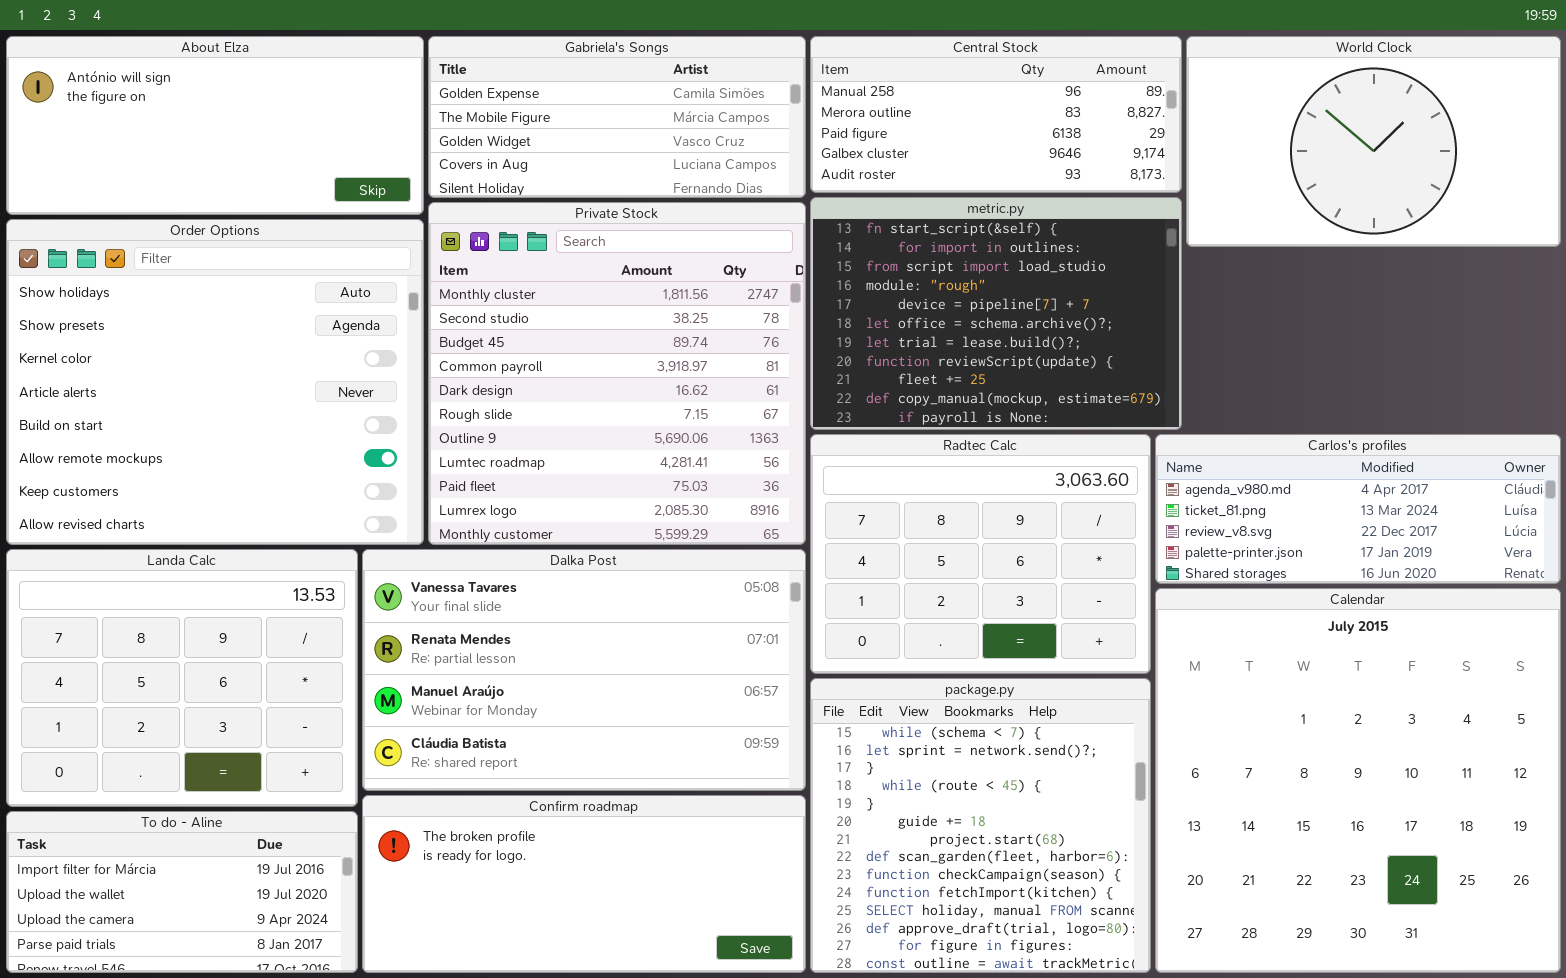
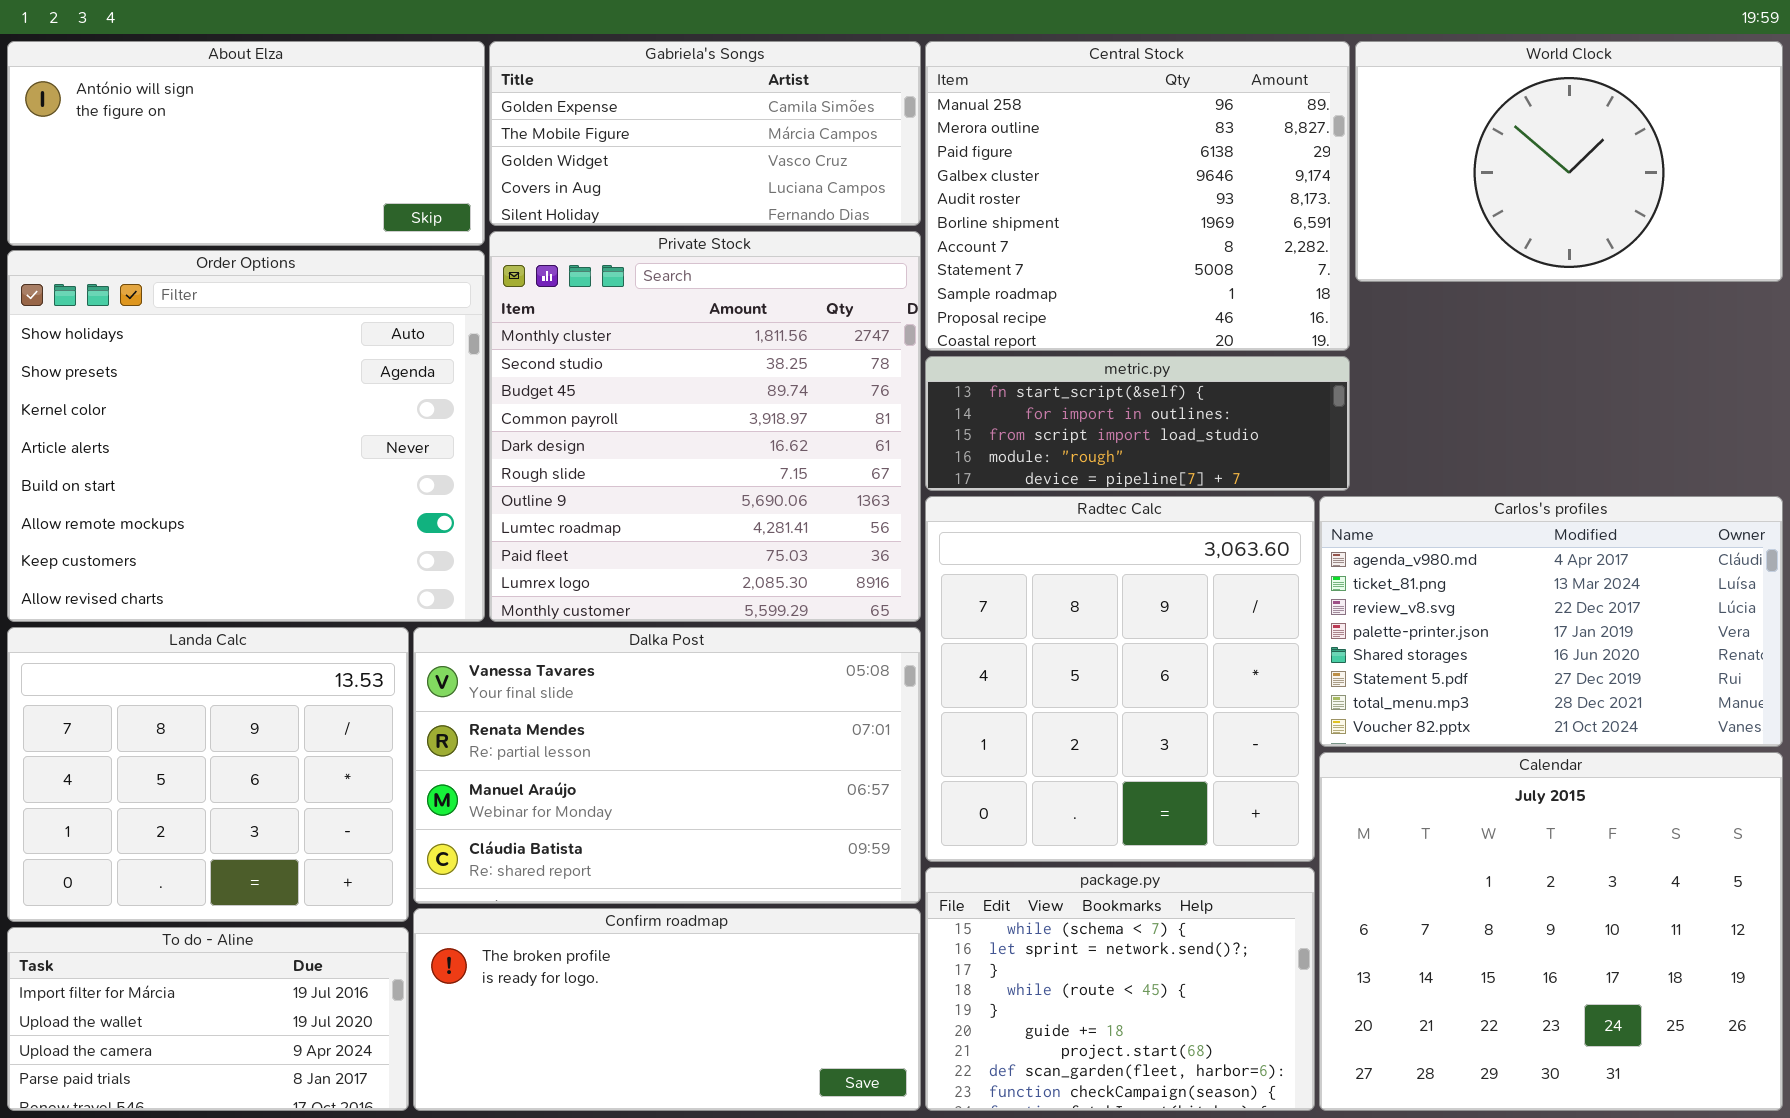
Central Stock: [810,36,1182,193] -> [925,41,1350,351], resized
metric.py: [810,197,1182,430] -> [925,356,1350,491], resized
Radtec Calc: [810,434,1151,674] -> [925,496,1315,862], resized
Carlos's profiles: [1155,434,1561,584] -> [1319,496,1783,747], resized
Calendar: [1155,588,1561,973] -> [1319,752,1783,1111], resized
package.py: [810,678,1151,973] -> [925,867,1315,1111], resized

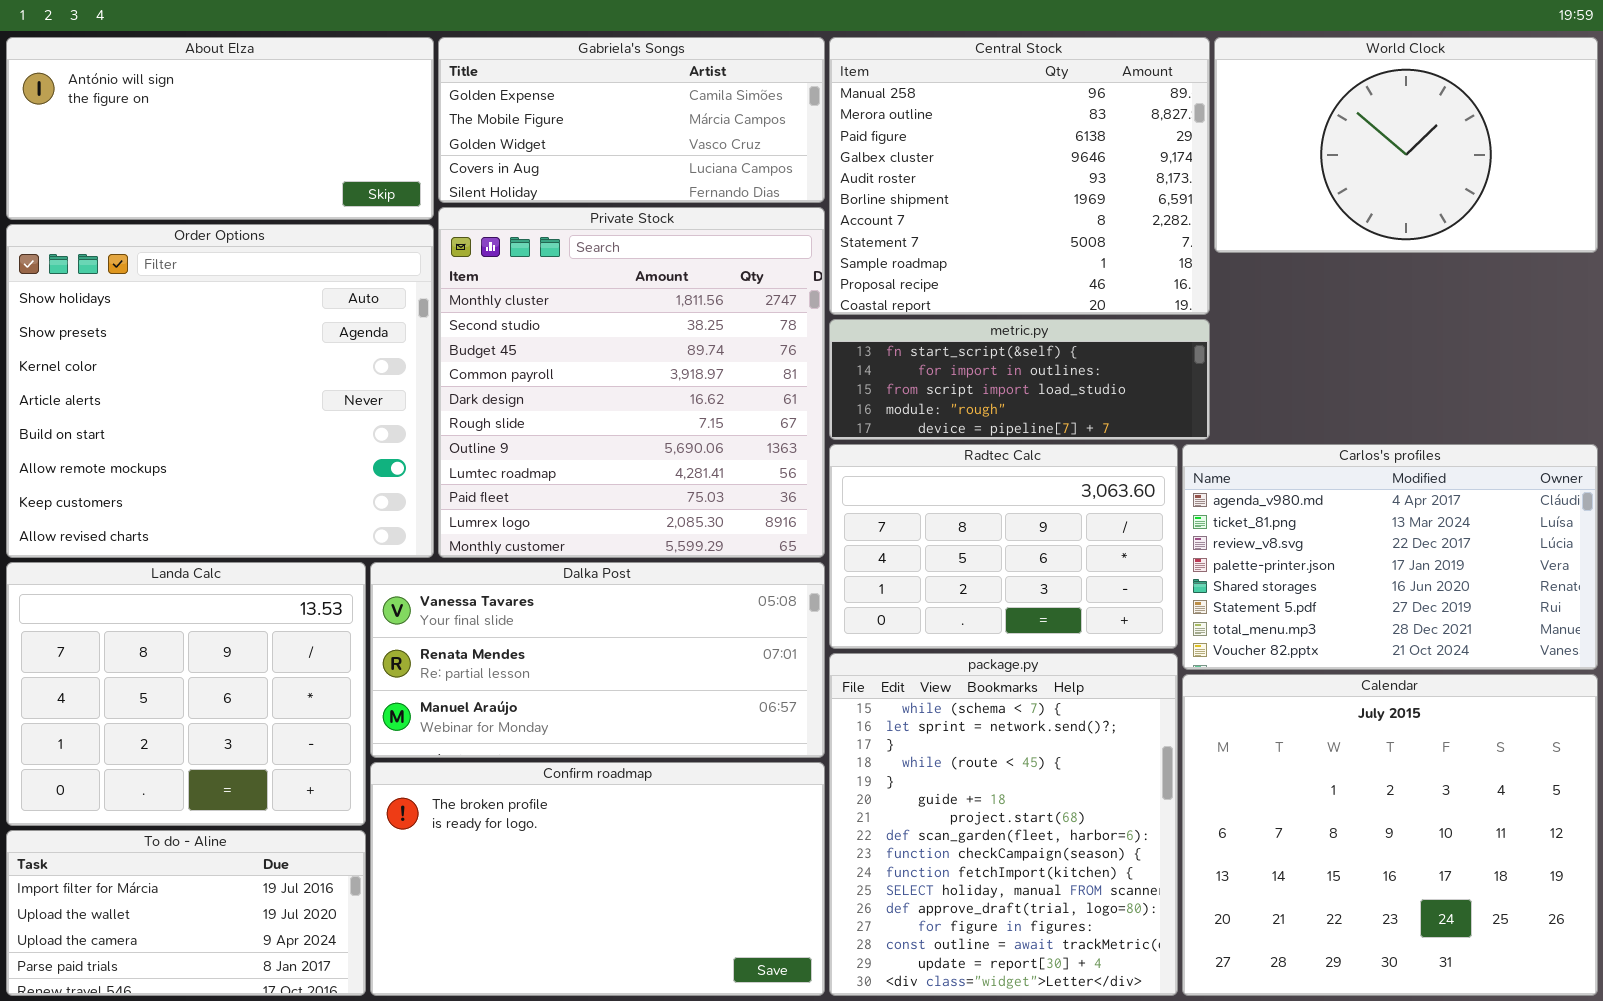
Radtec Calc: [925,496,1315,862] -> [829,444,1178,649], resized
Dalka Post: [413,627,921,904] -> [370,562,825,758], resized
package.py: [925,867,1315,1111] -> [829,653,1178,996], resized
Confirm roadmap: [413,908,921,1111] -> [370,762,825,996], resized

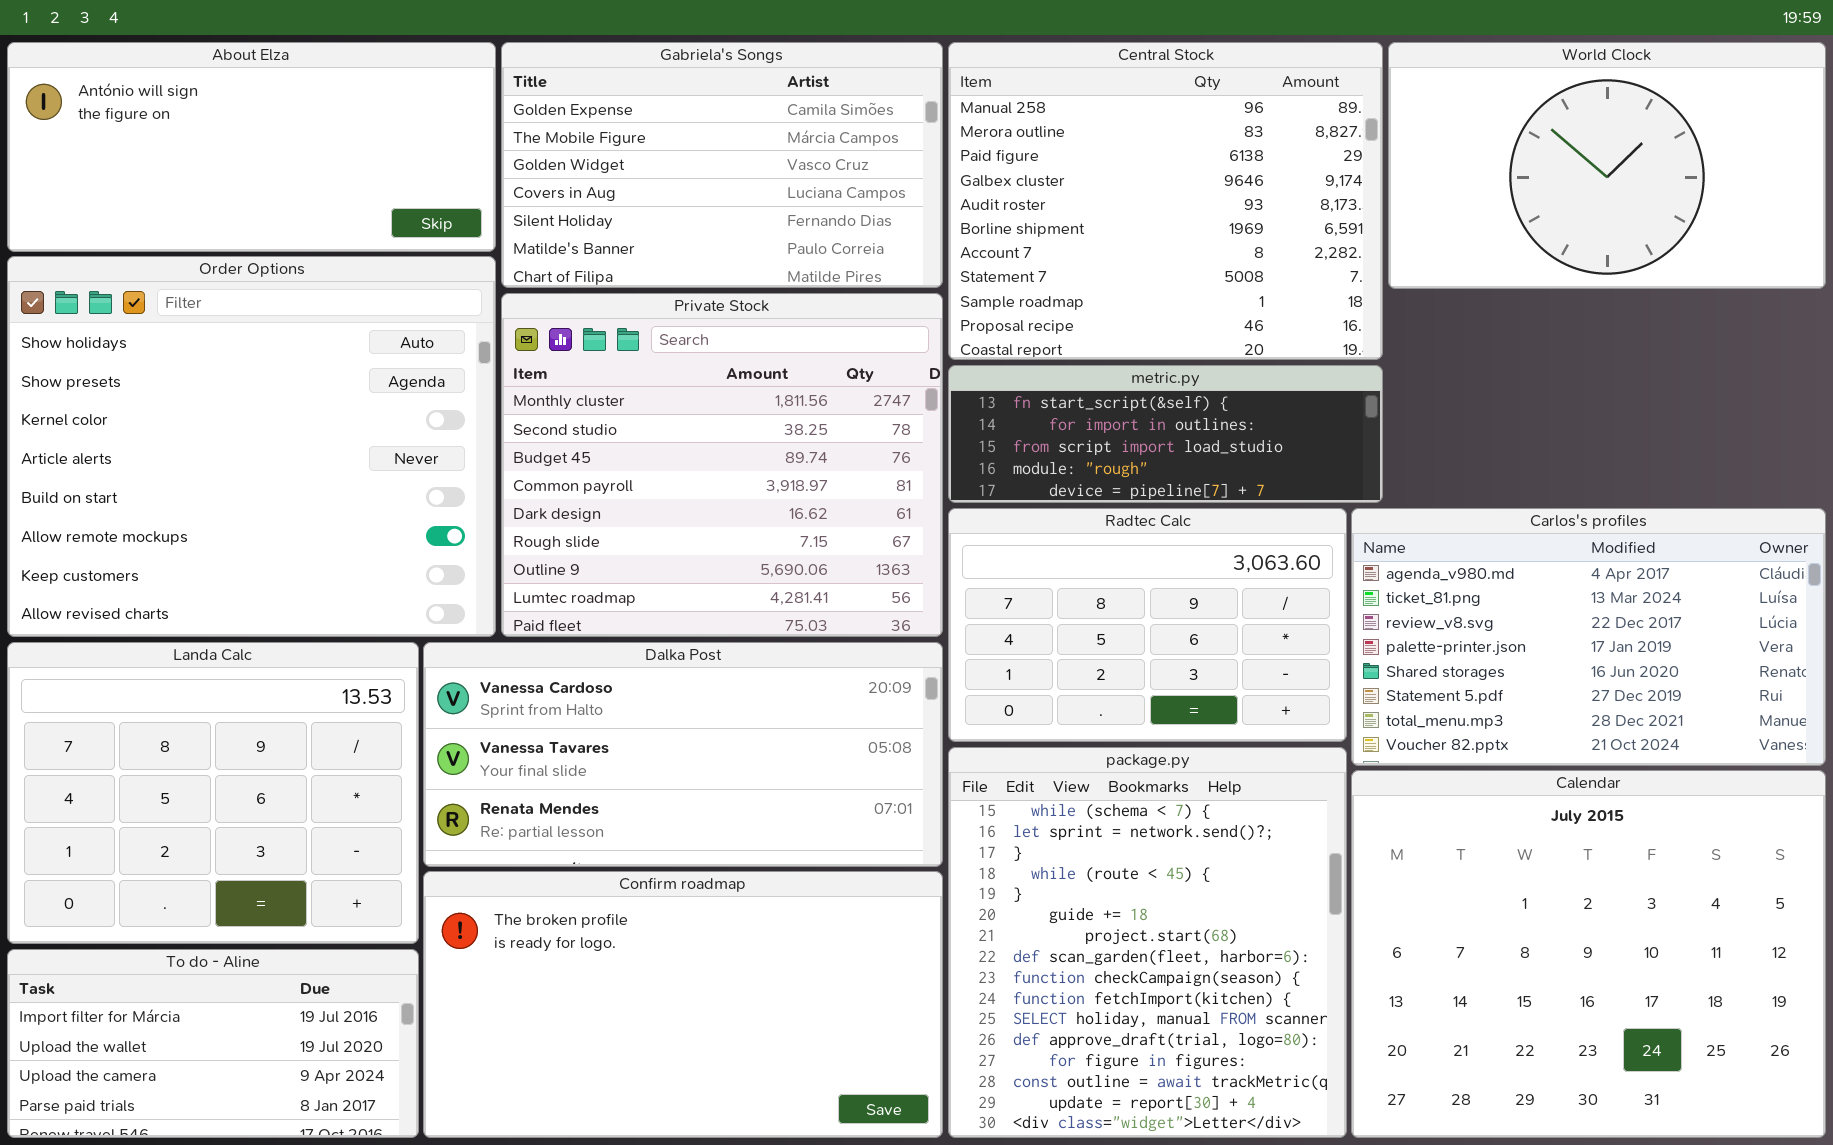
Gabriela's Songs: [438,37,825,203] -> [501,42,943,288], resized
Private Stock: [438,207,825,558] -> [501,293,943,637], resized
Dalka Post: [370,562,825,758] -> [423,642,943,867], scrolled up 1 row

